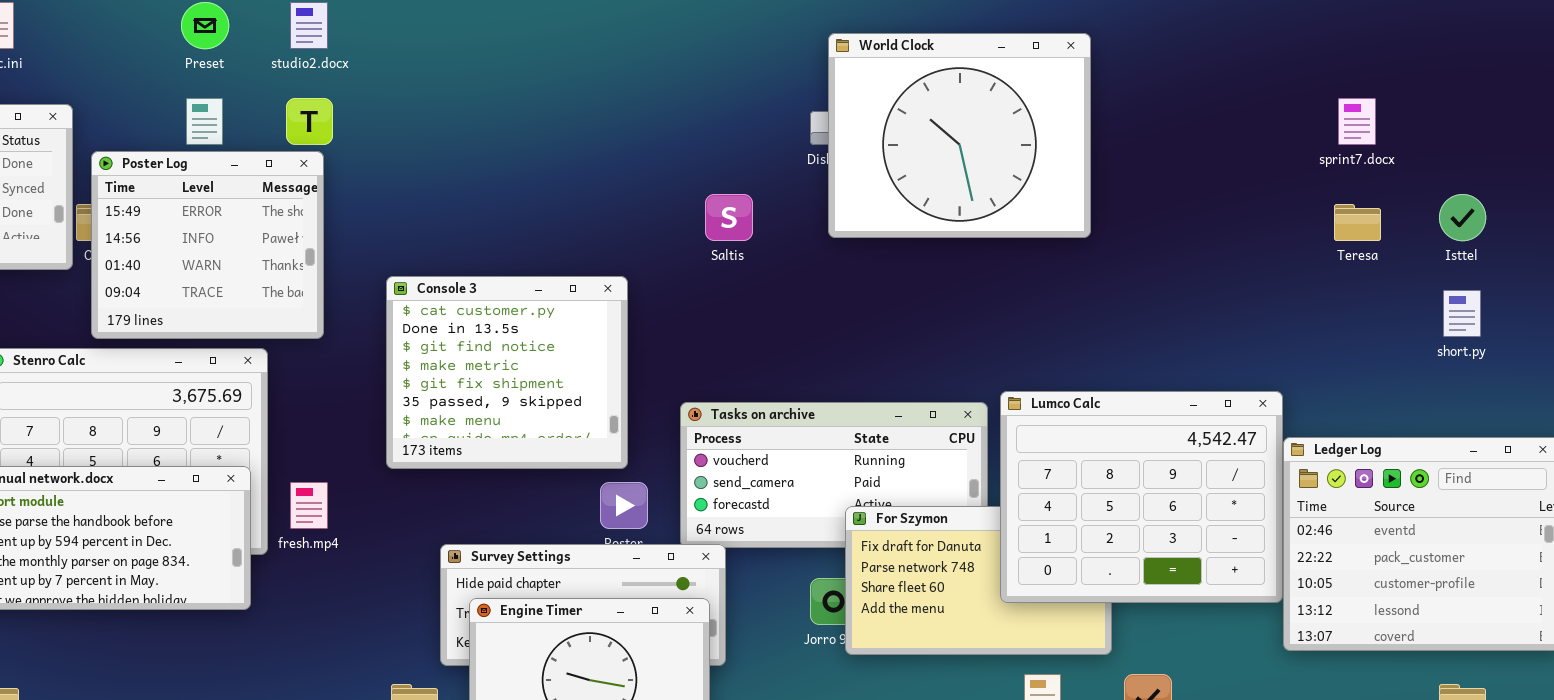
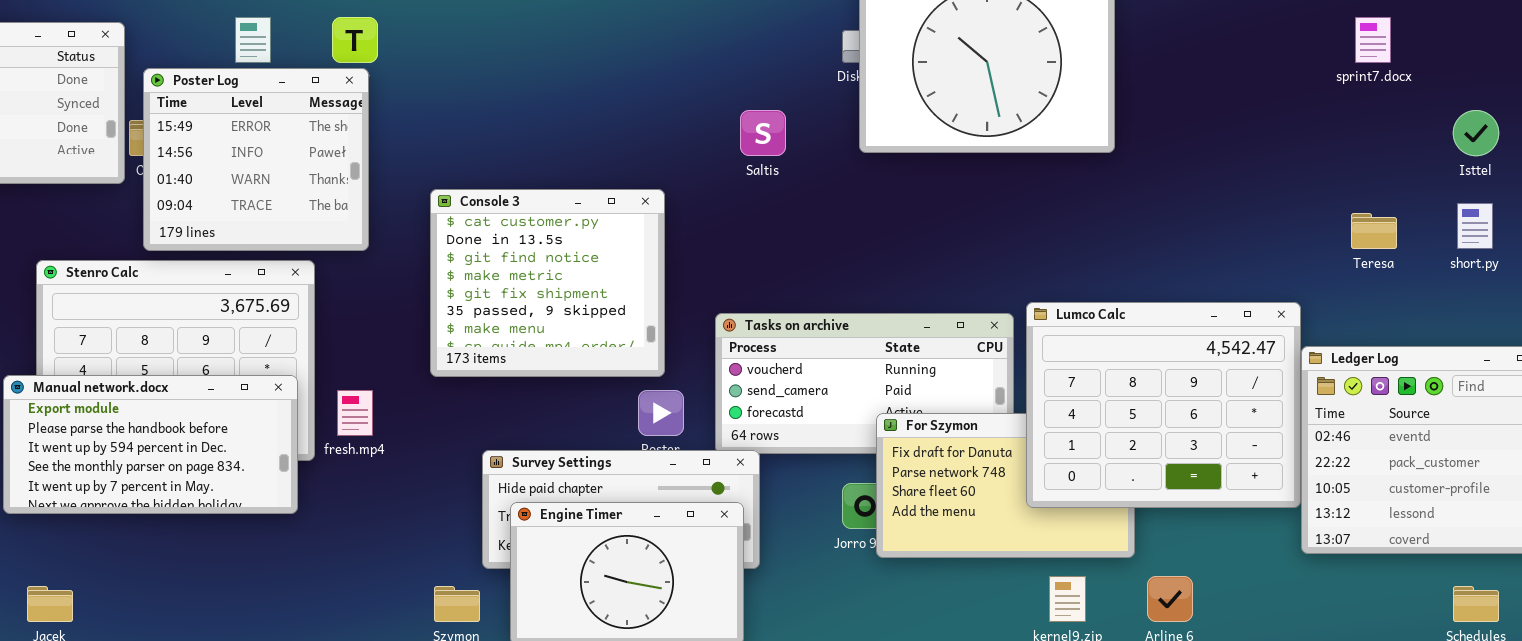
Teresa: [1334,204,1381,241] -> [1351,213,1397,249], moved

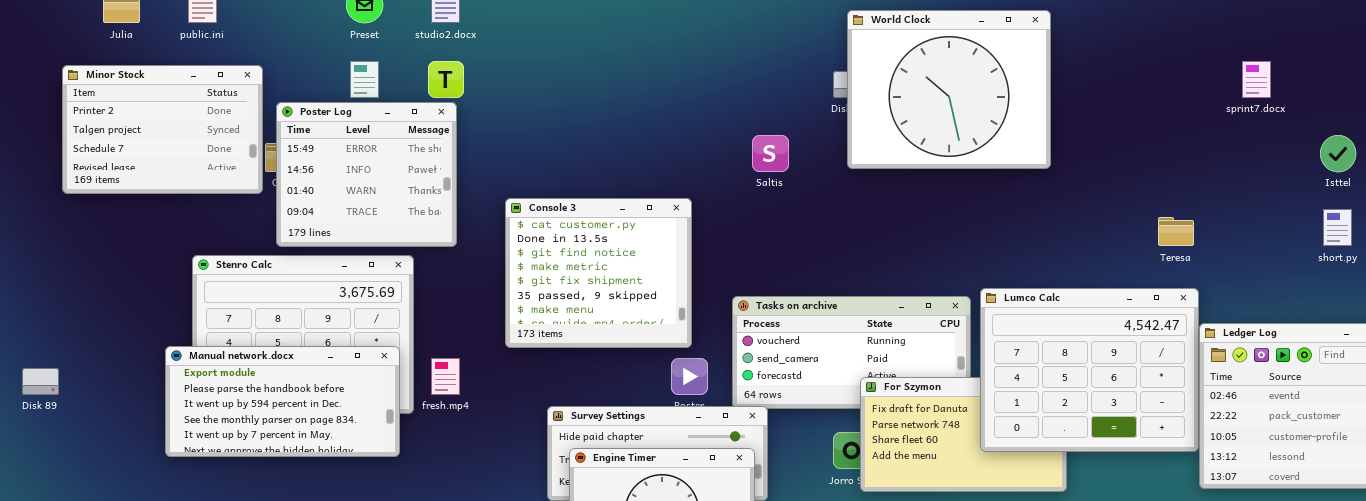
Teresa: [1351,213,1397,249] -> [1158,217,1194,246], moved

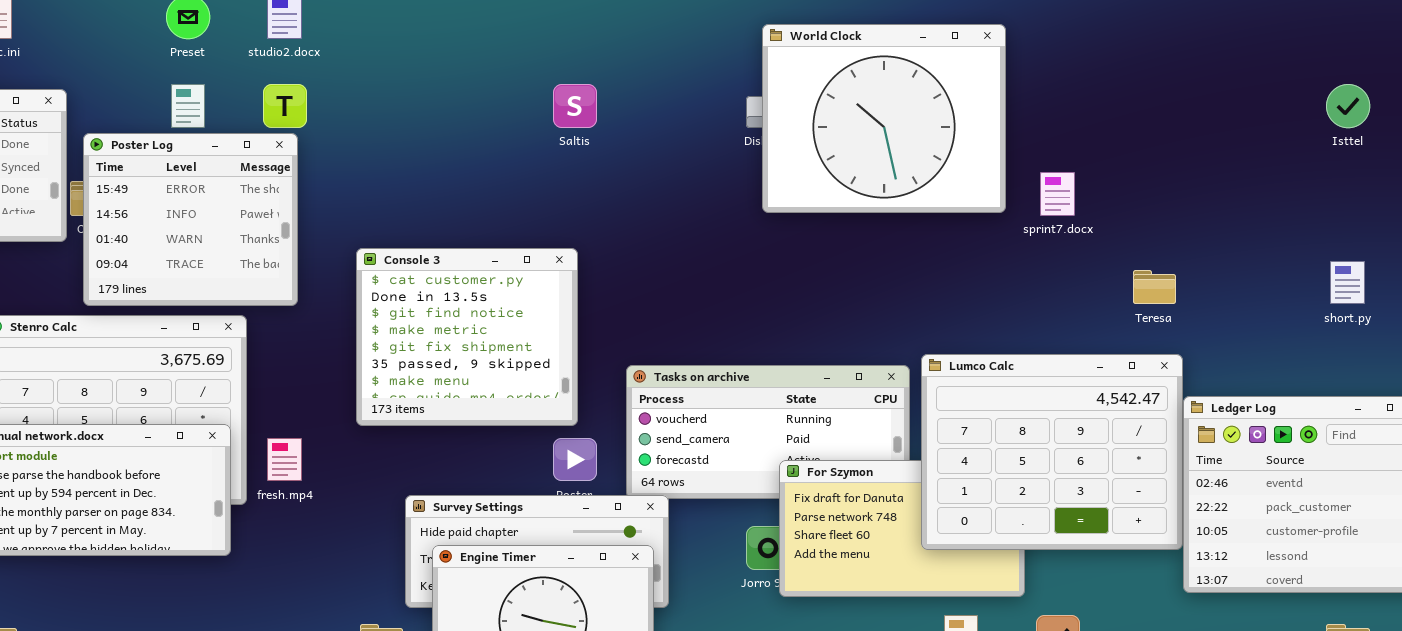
sprint7.docx: [1242,61,1271,98] -> [1040,172,1075,216], moved
Saltis: [752,135,789,172] -> [553,84,597,128], moved
Isttel: [1320,135,1356,172] -> [1326,84,1370,128], moved

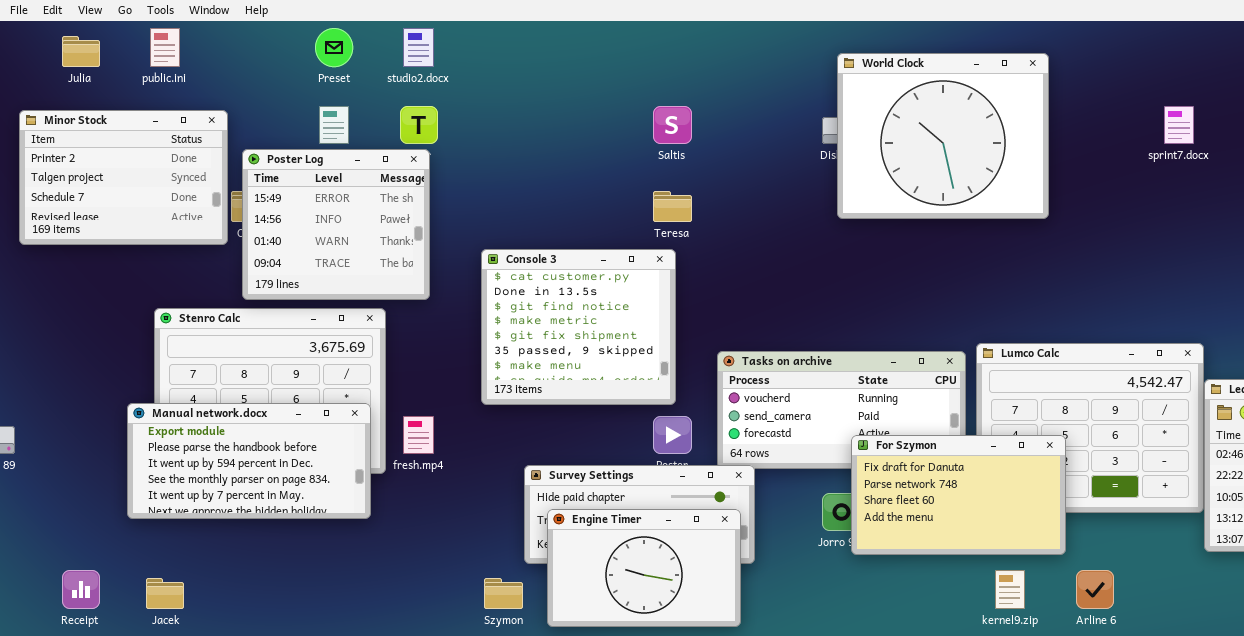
sprint7.docx: [1040,172,1075,216] -> [1164,106,1194,144], moved
Teresa: [1133,270,1176,304] -> [653,191,692,222], moved
For Szymon: [779,460,1025,597] -> [851,435,1066,555], raised

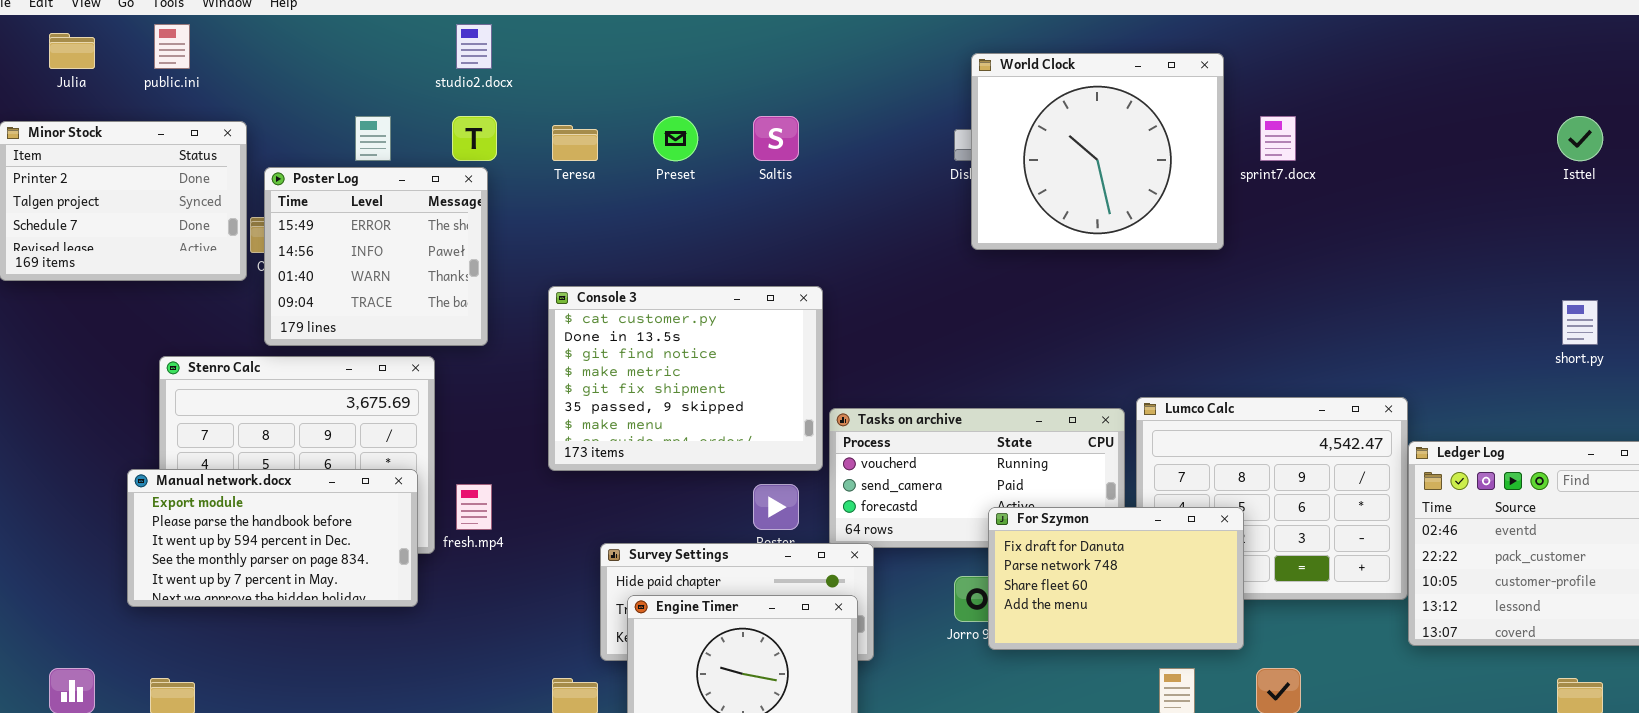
Preset: [315,28,353,67] -> [653,116,698,161], moved
sprint7.docx: [1164,106,1194,144] -> [1260,116,1296,161], moved
Teresa: [653,191,692,222] -> [552,125,598,161], moved
Console 3: [481,249,676,405] -> [548,286,823,471], resized

